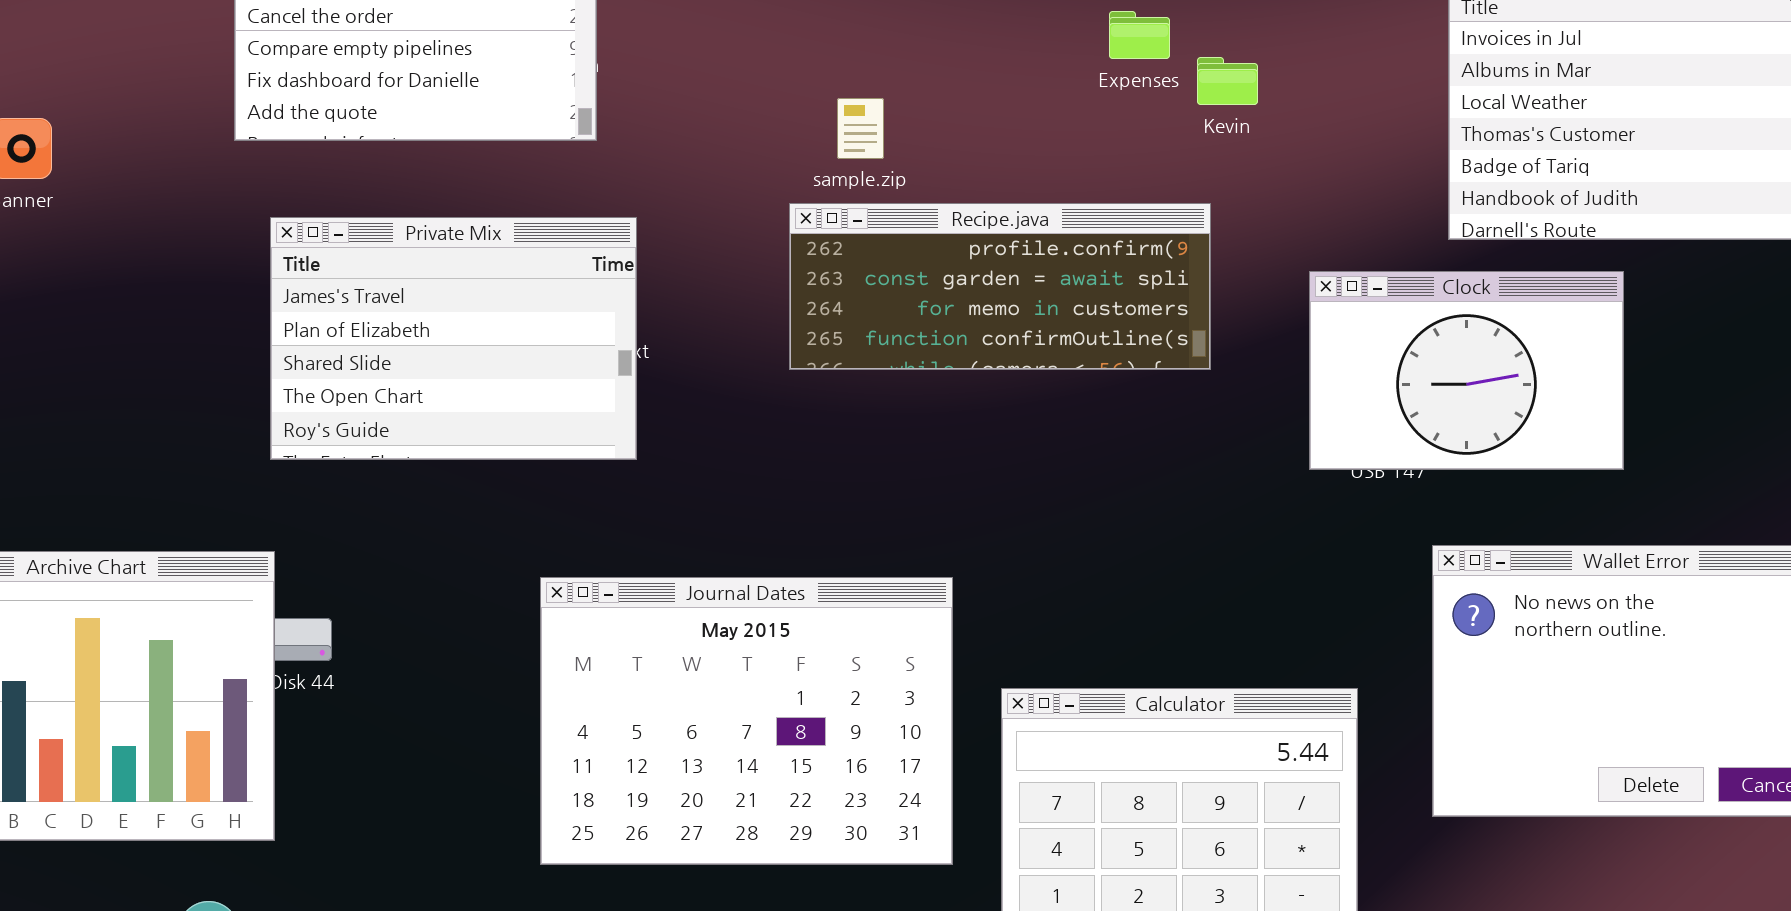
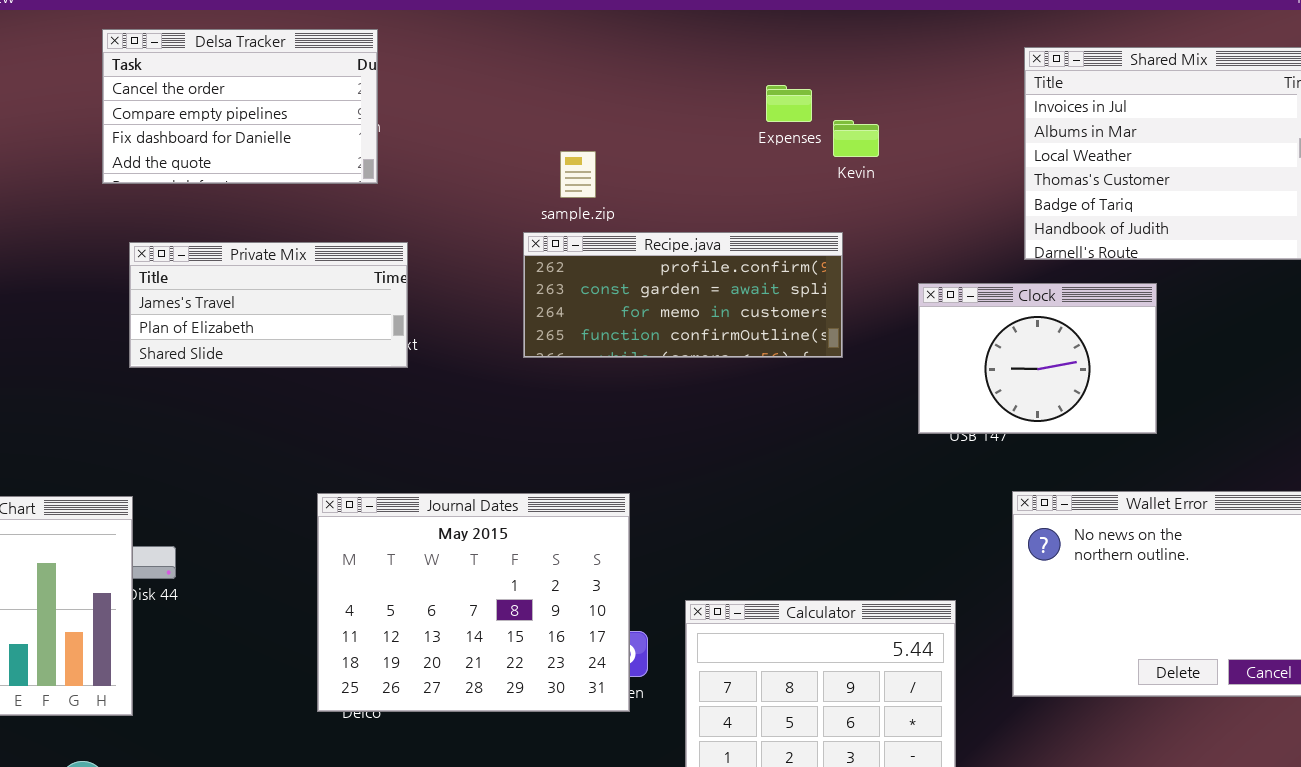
Private Mix: [270,217,637,460] -> [129,242,408,368], resized
Journal Dates: [540,577,953,865] -> [317,493,630,712], moved

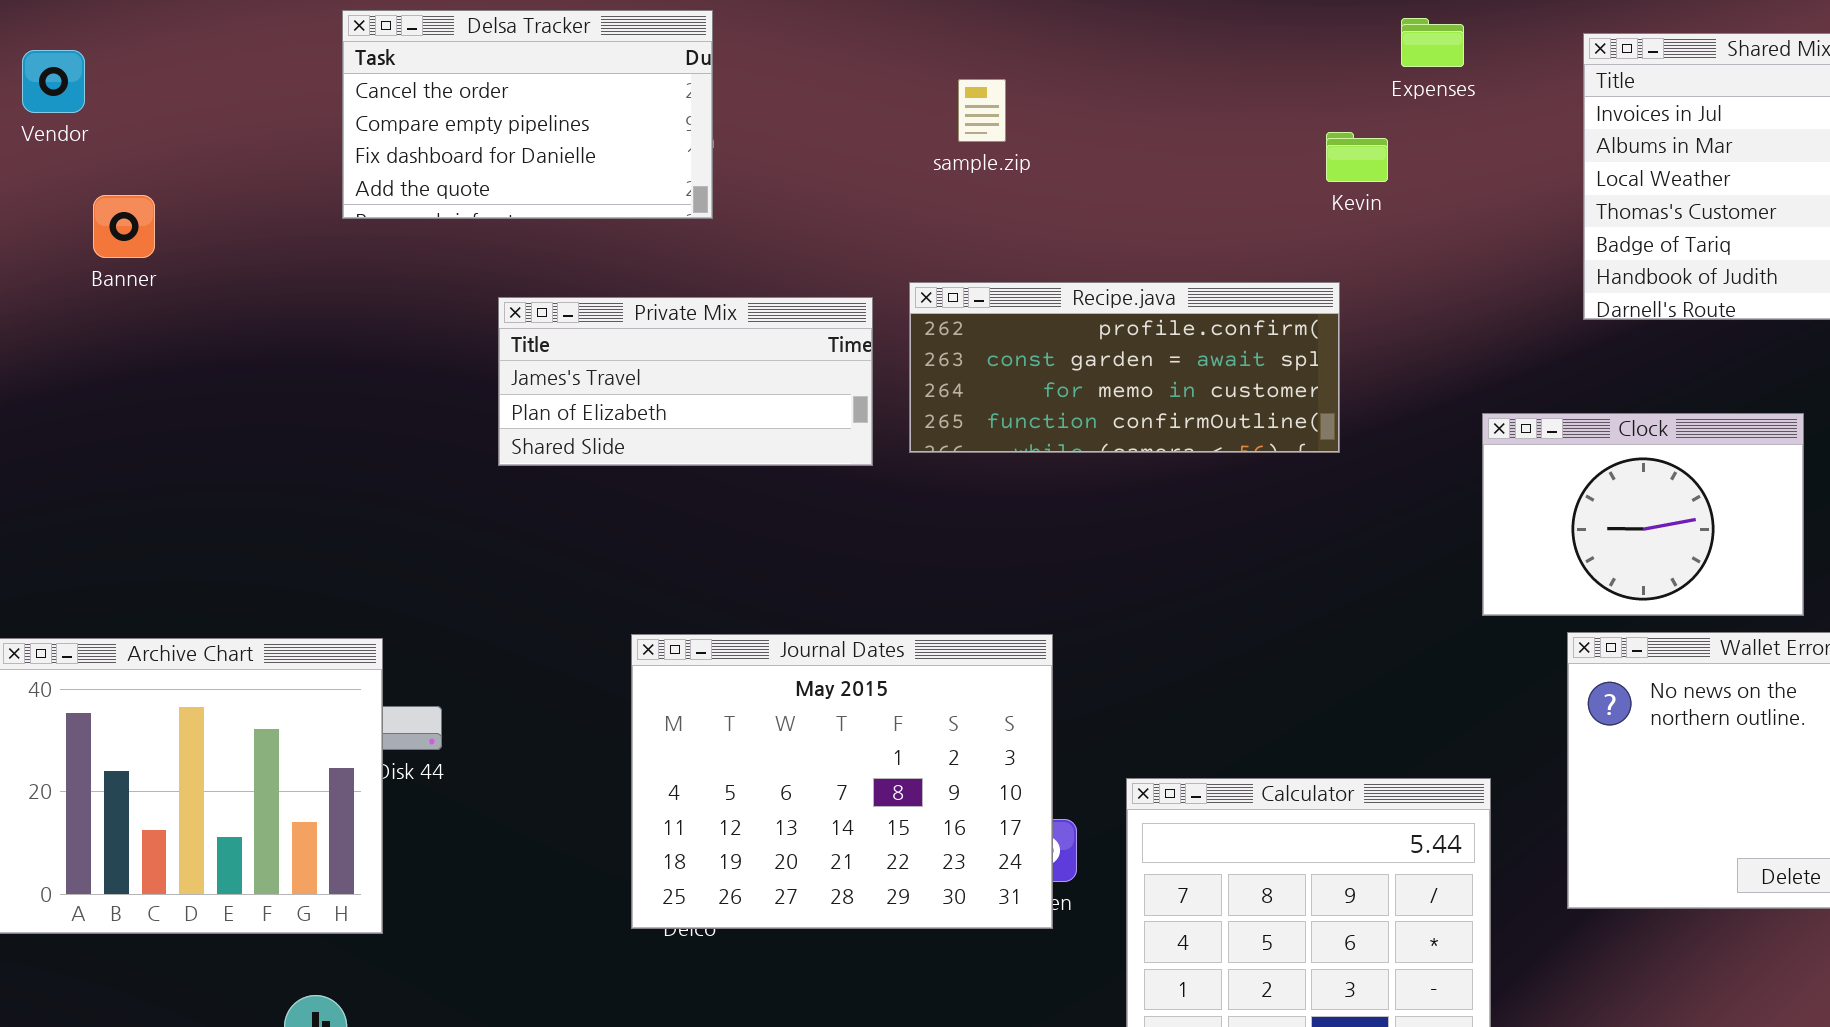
Expenses: [766,85,812,122] -> [1401,18,1464,67], moved
sample.zip: [560,151,596,198] -> [958,79,1006,142], moved
Private Mix: [129,242,408,368] -> [498,297,873,466], moved
Clock: [918,283,1157,434] -> [1482,413,1804,616], moved

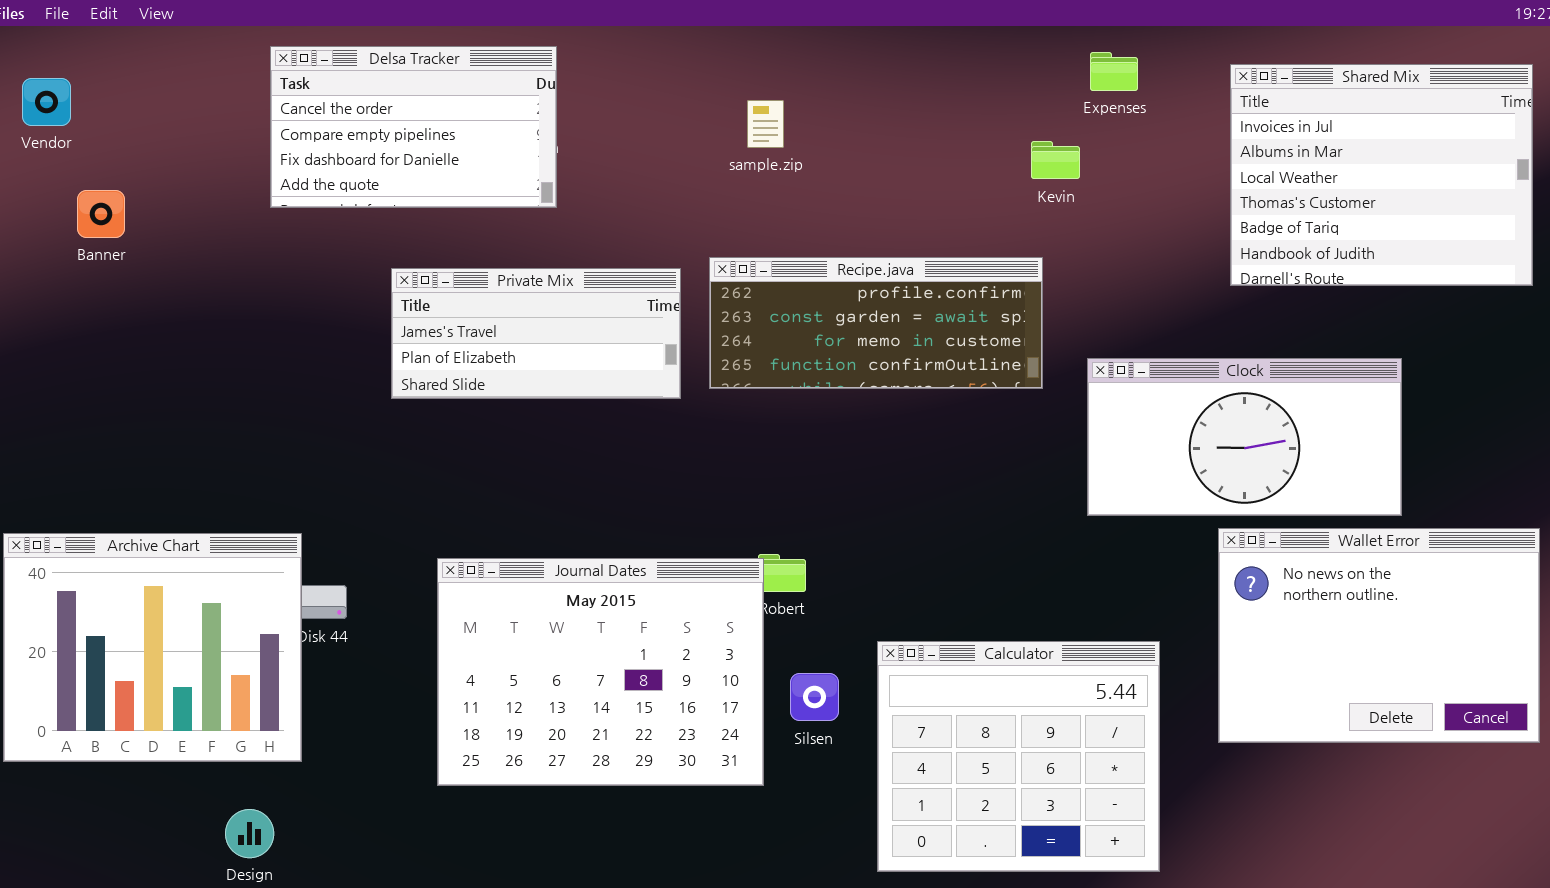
Clock: [1482,413,1804,616] -> [1087,358,1402,516], resized
Journal Dates: [631,634,1053,929] -> [437,558,764,786], moved

